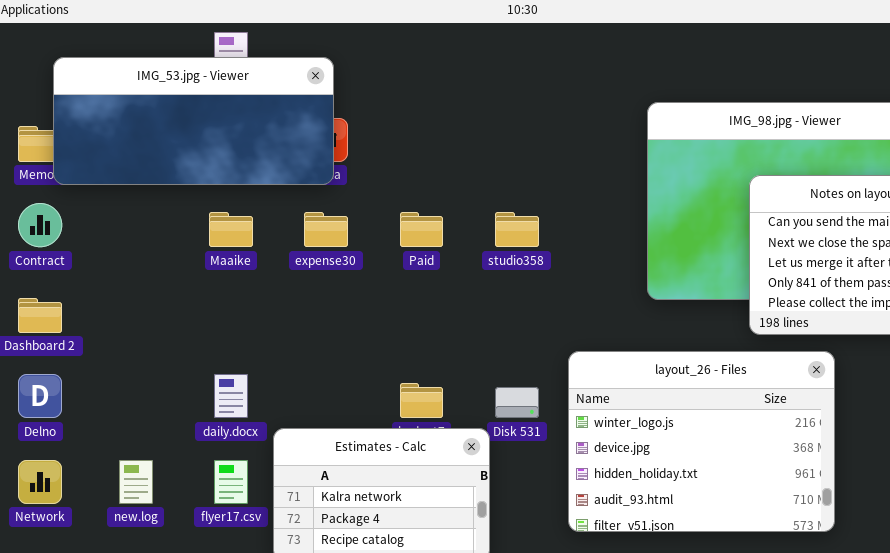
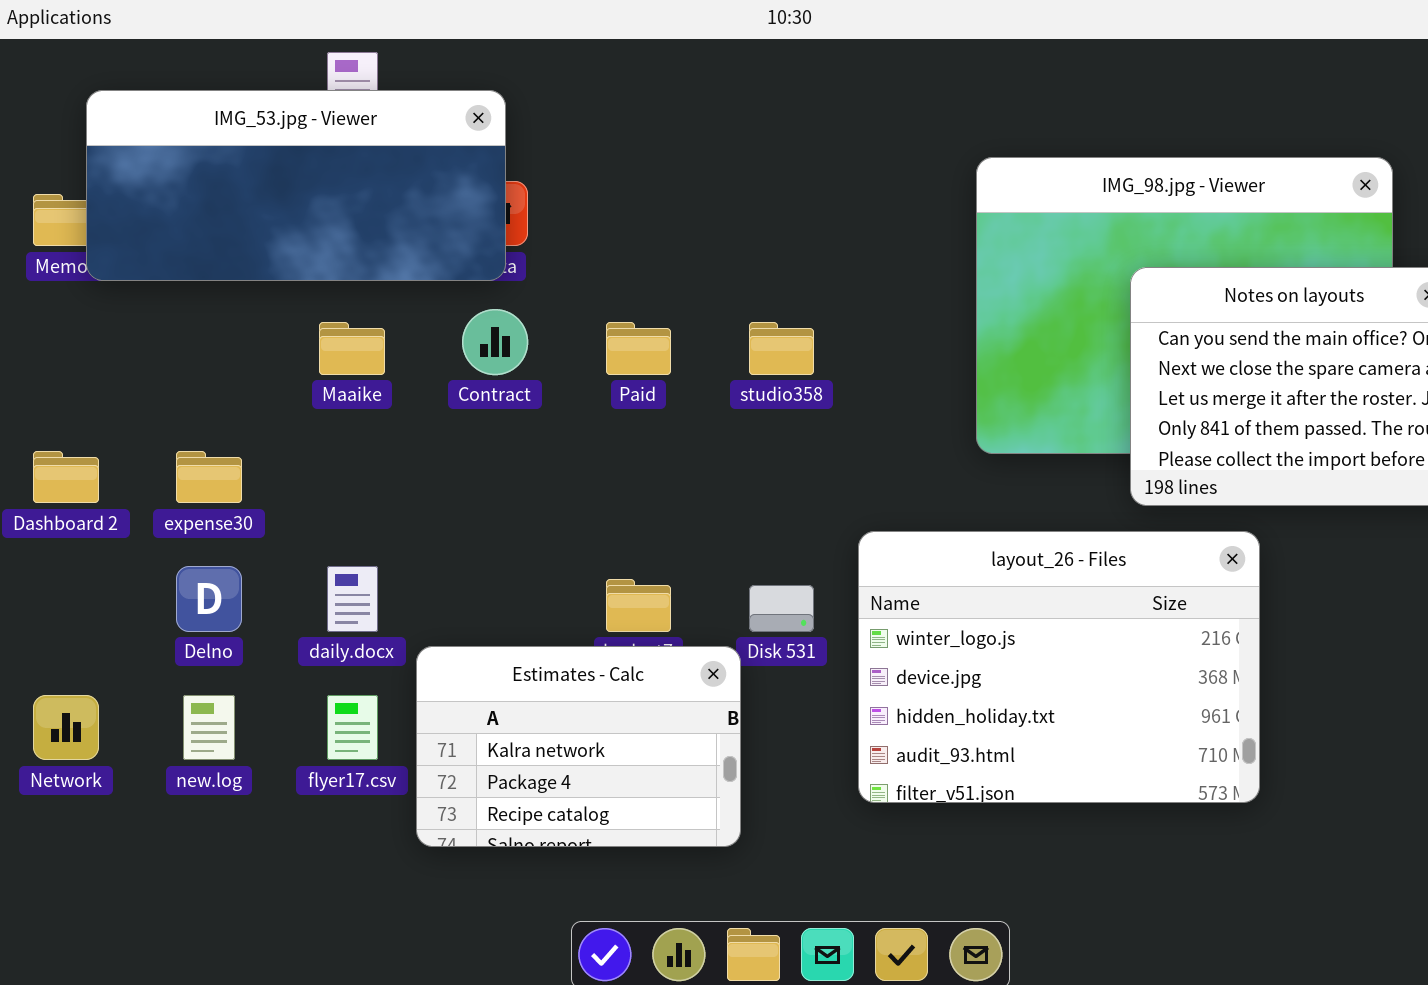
Contract: [18,203,62,247] -> [462,309,528,375], moved
expense30: [304,212,348,247] -> [176,451,242,503], moved
Delno: [18,374,62,418] -> [176,566,242,632], moved

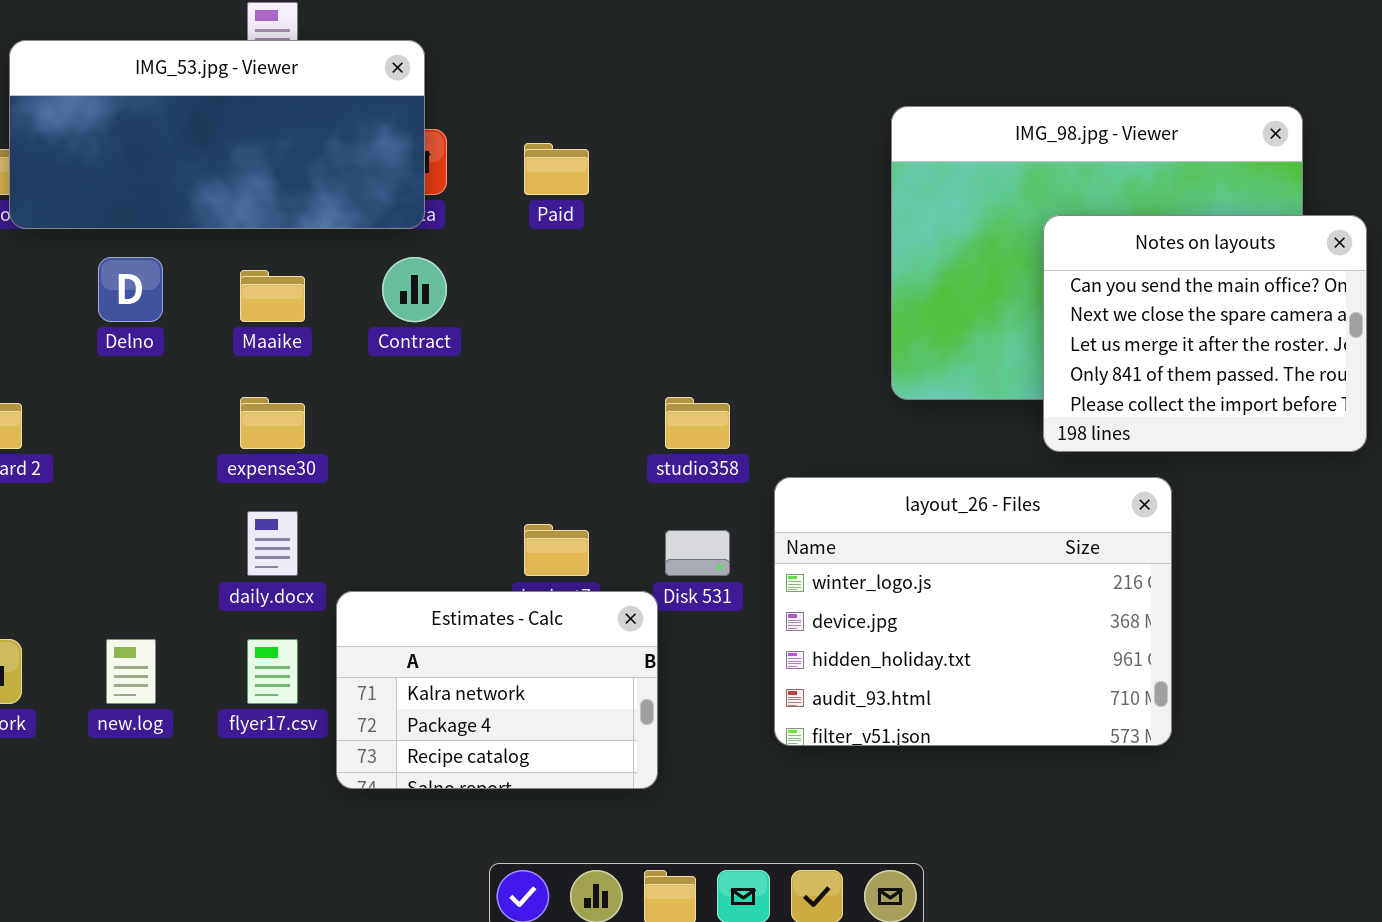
Paid: [606,322,671,375] -> [524,143,589,195], moved
studio358: [749,322,814,375] -> [665,397,730,449], moved
expense30: [176,451,242,503] -> [240,397,305,449], moved
Delno: [176,566,242,632] -> [98,257,163,322], moved

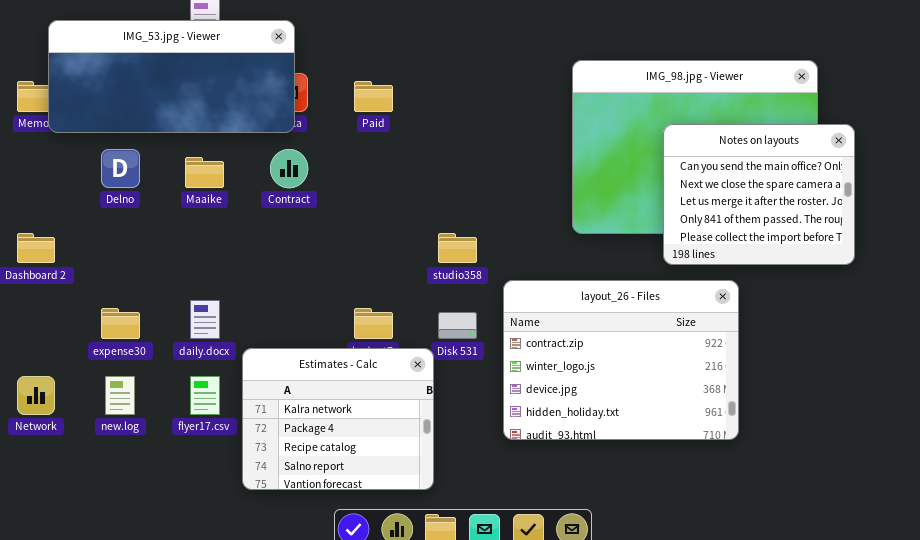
expense30: [240,397,305,449] -> [101,308,140,339], moved
layout_26 - Files: [774,477,1172,746] -> [503,280,739,440], scrolled up 1 row
Estimates - Calc: [336,591,658,789] -> [242,348,434,490], resized

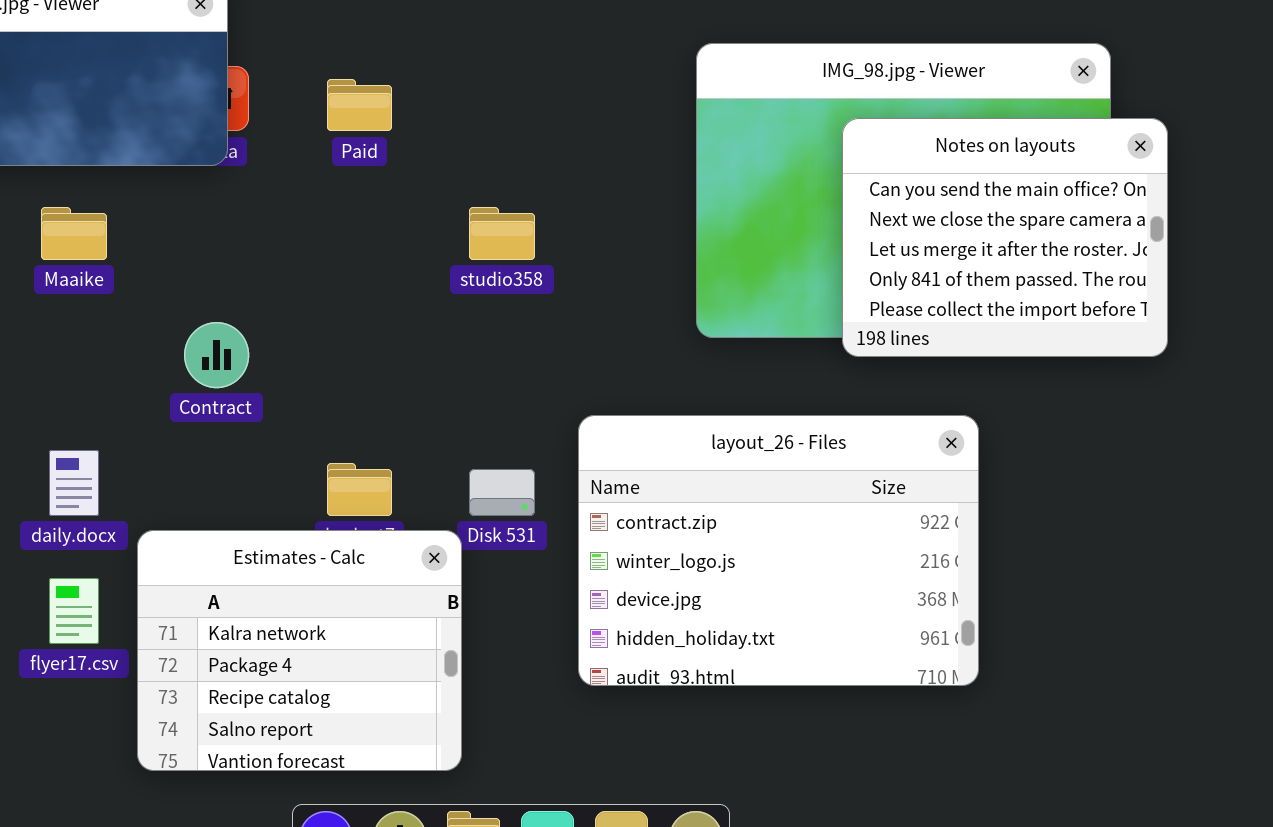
Notes on layouts: [663,124,855,265] -> [842,118,1168,357], moved
Contract: [270,149,308,188] -> [184,322,249,388], moved
studio358: [438,233,477,263] -> [469,207,535,260], moved

